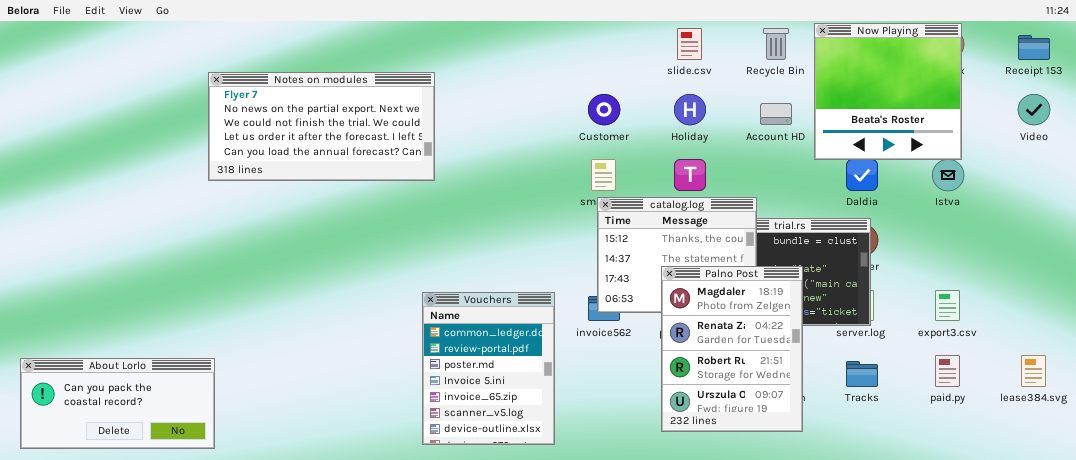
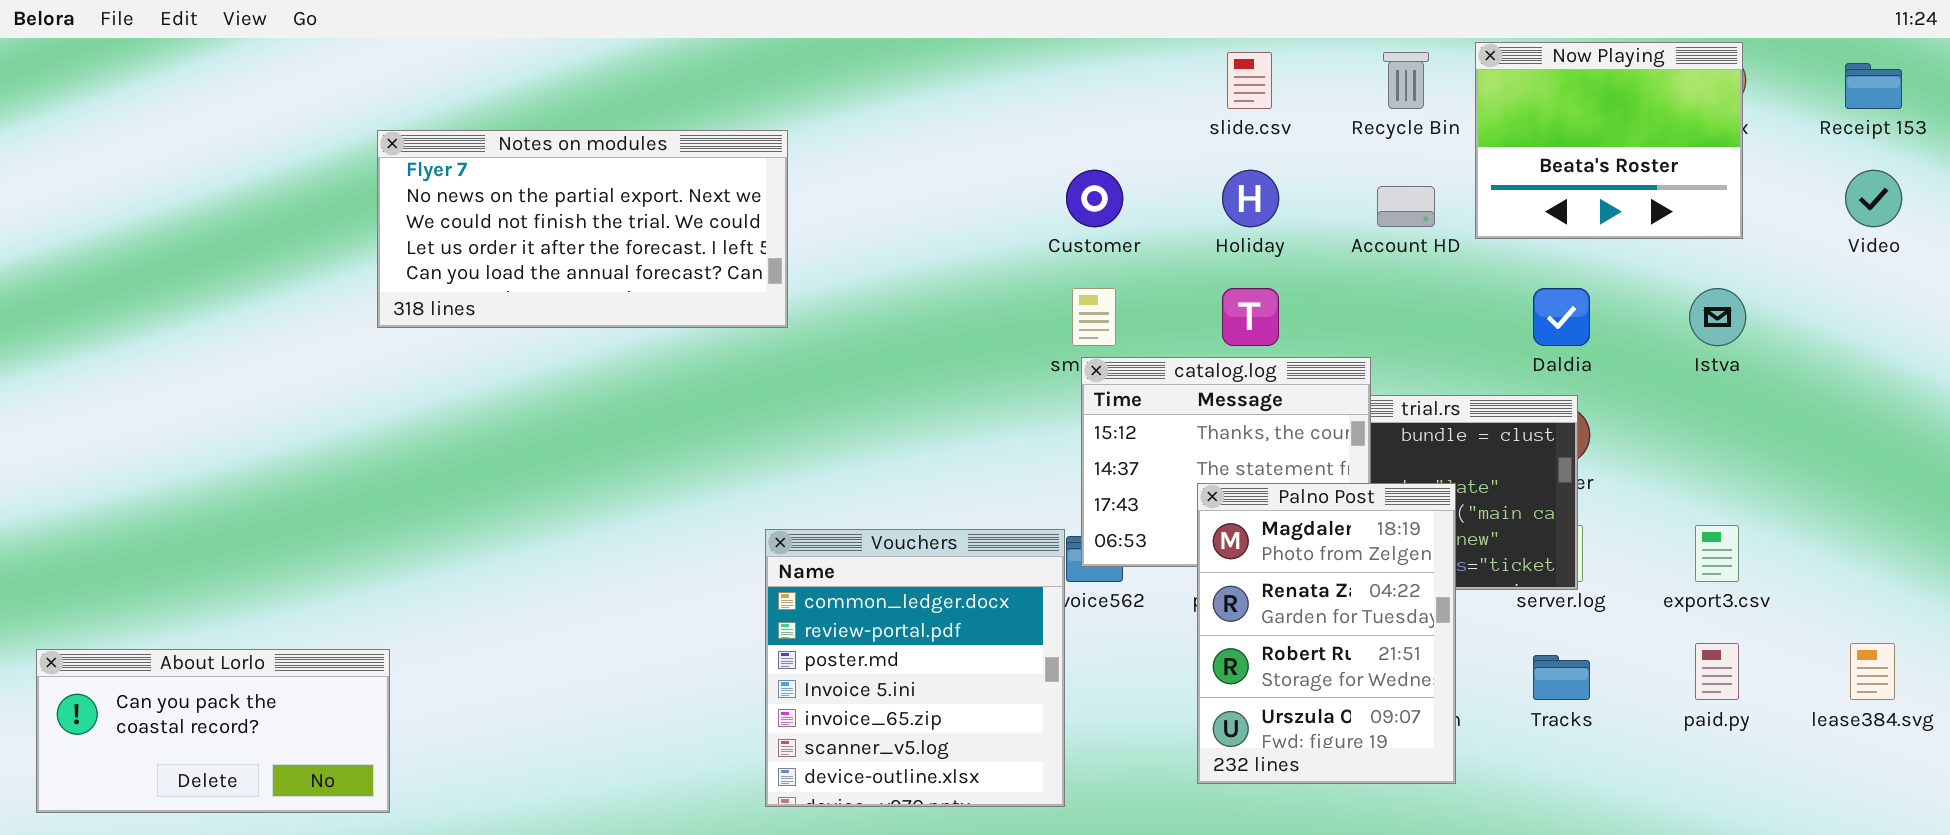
Now Playing: [814,23,962,160] -> [1475,42,1743,239], resized
Vouchers: [422,292,555,445] -> [765,529,1065,807], resized

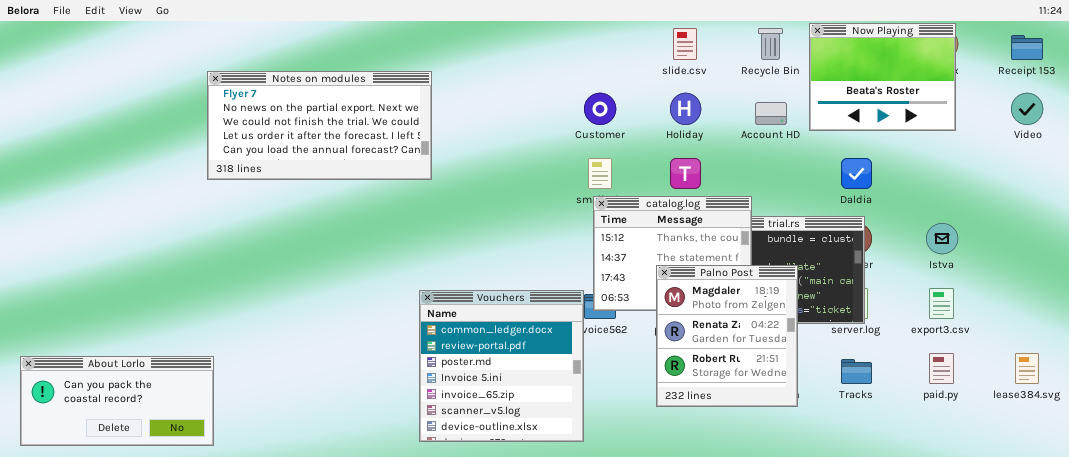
Istva: [1689,288,1746,346] -> [926,223,958,254], moved
Palno Post: [1197,483,1456,784] -> [656,265,798,407], resized

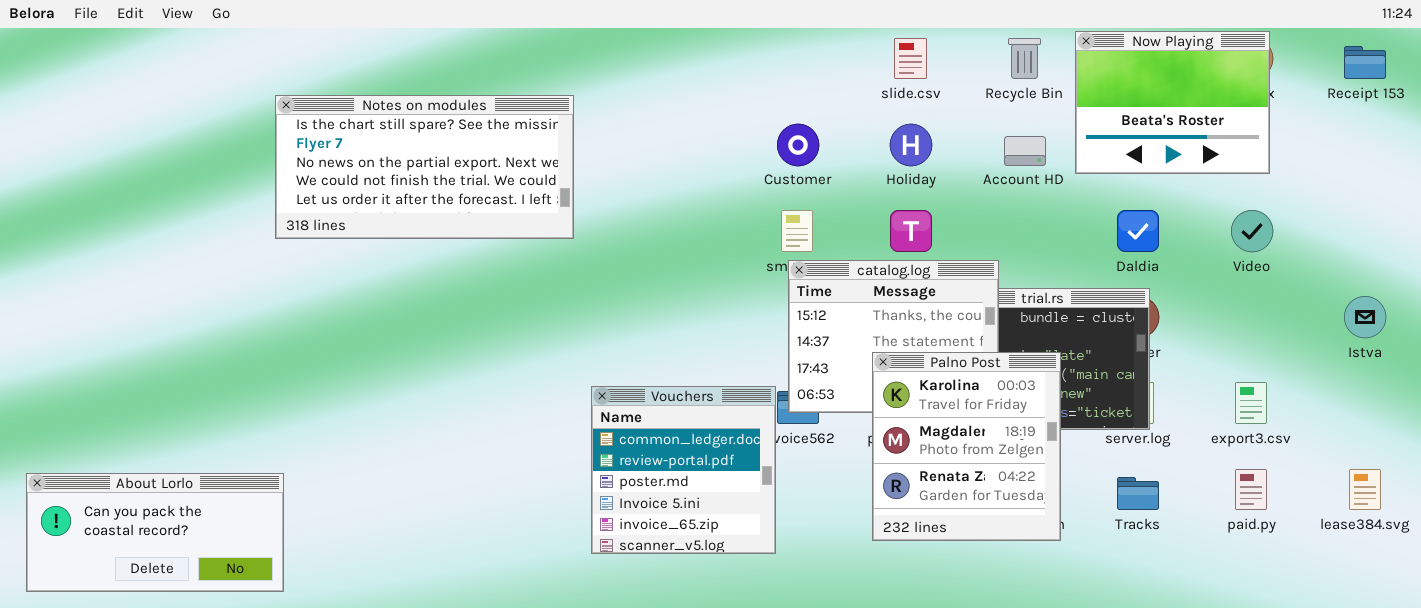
Notes on modules: [207,71,432,180] -> [275,95,574,239], scrolled up 1 row
Video: [1011,93,1043,125] -> [1231,210,1273,252], moved
Istva: [926,223,958,254] -> [1344,296,1386,338], moved
Palno Post: [656,265,798,407] -> [872,352,1061,541], scrolled up 1 row
Vouchers: [419,290,584,442] -> [591,386,776,554], resized

